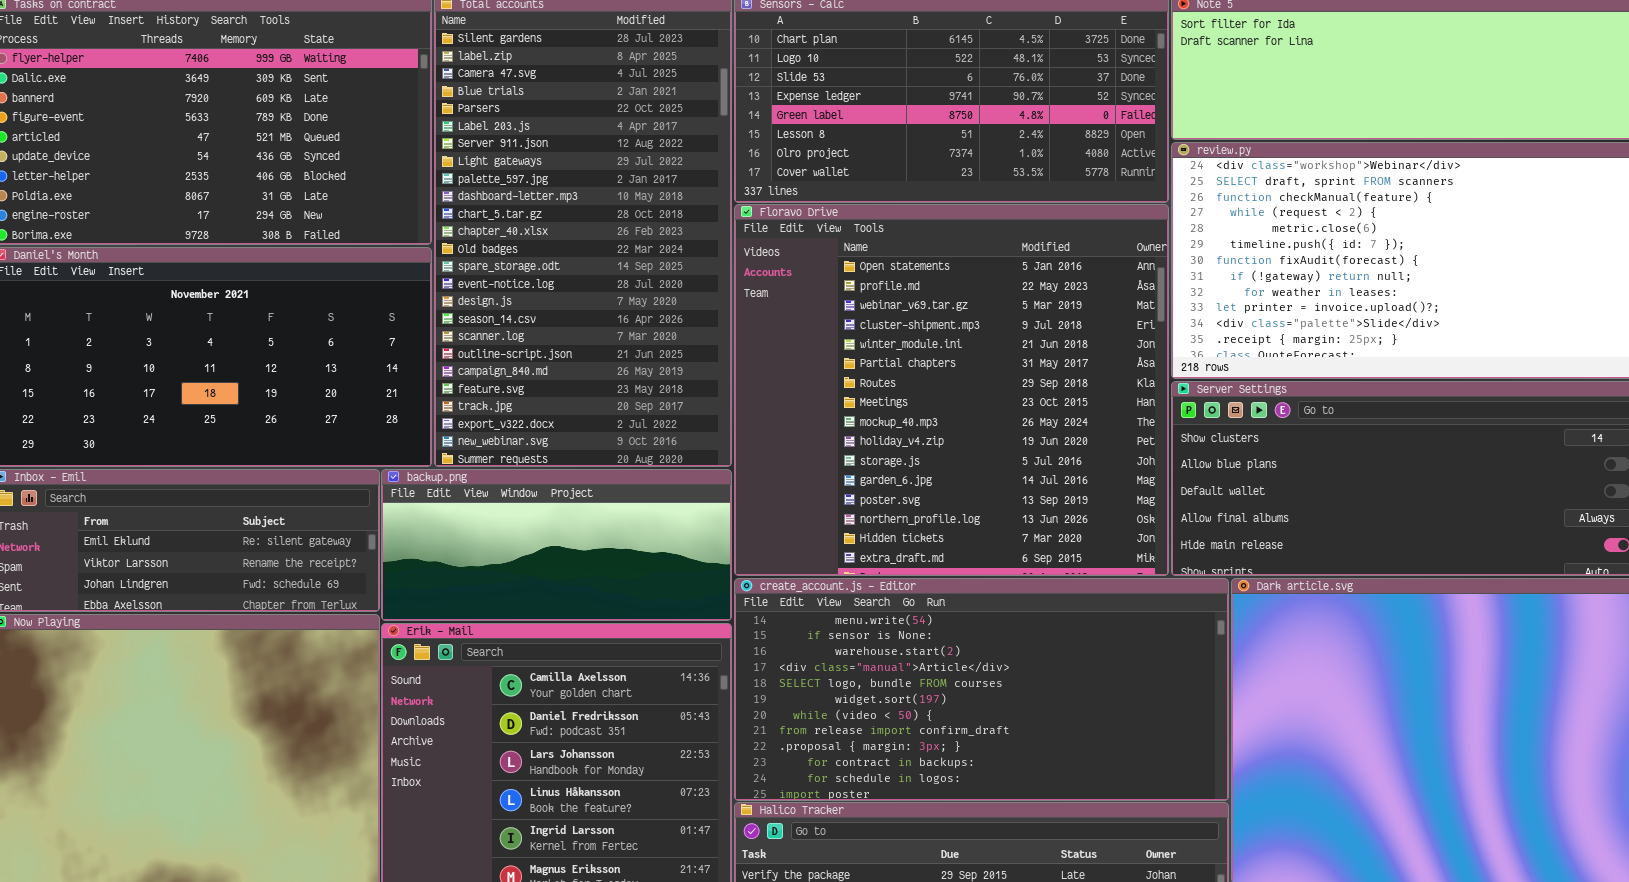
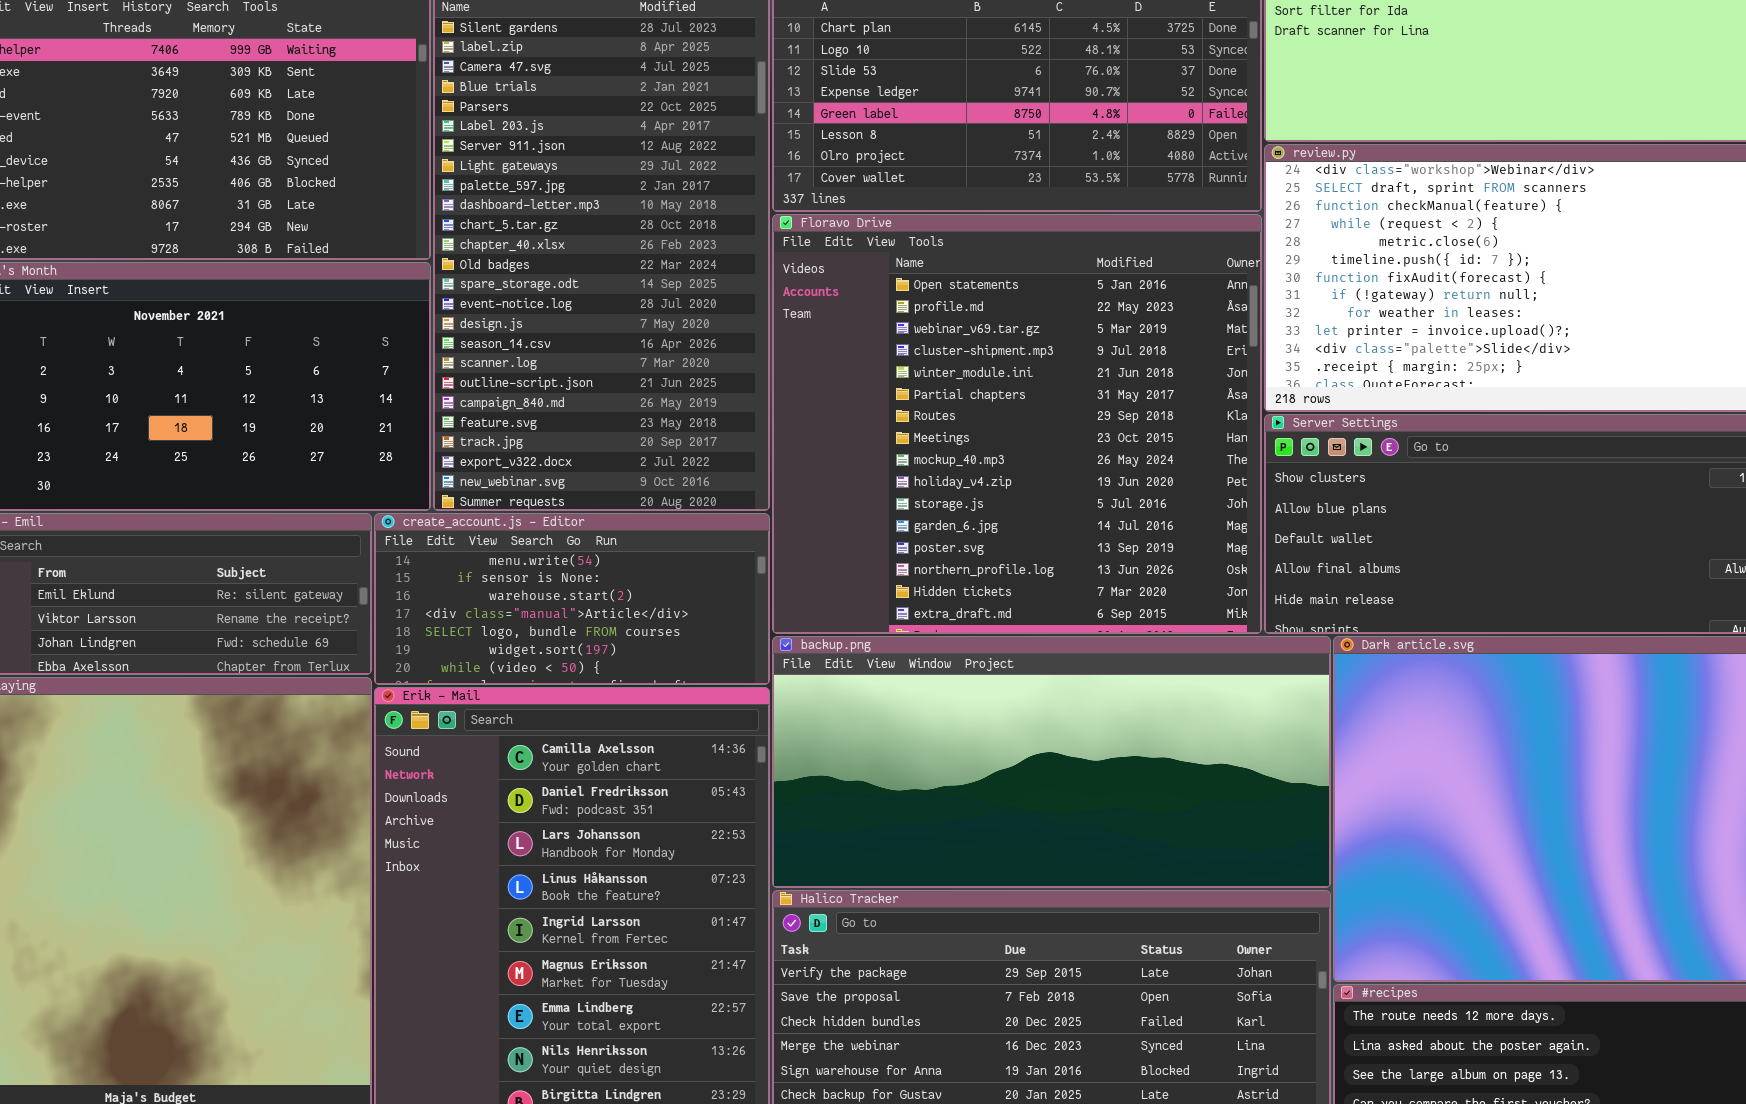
backup.png: [381,469,732,621] -> [772,636,1331,888], moved, resized
create_account.js - Editor: [734,578,1229,801] -> [374,513,770,685], moved, resized

